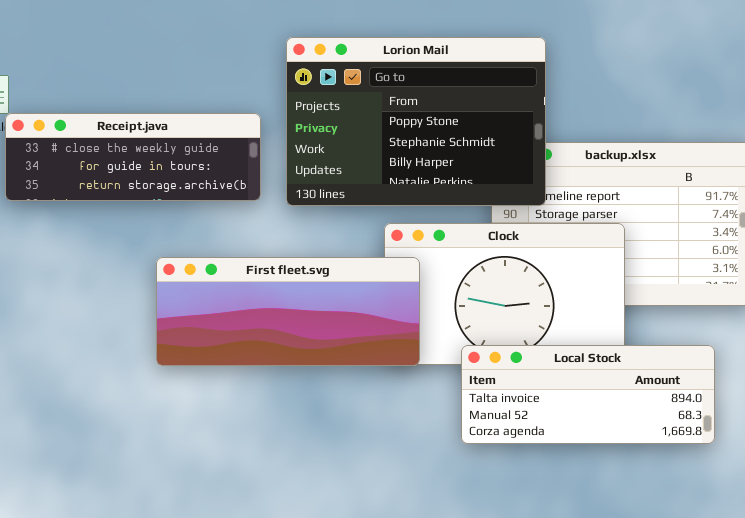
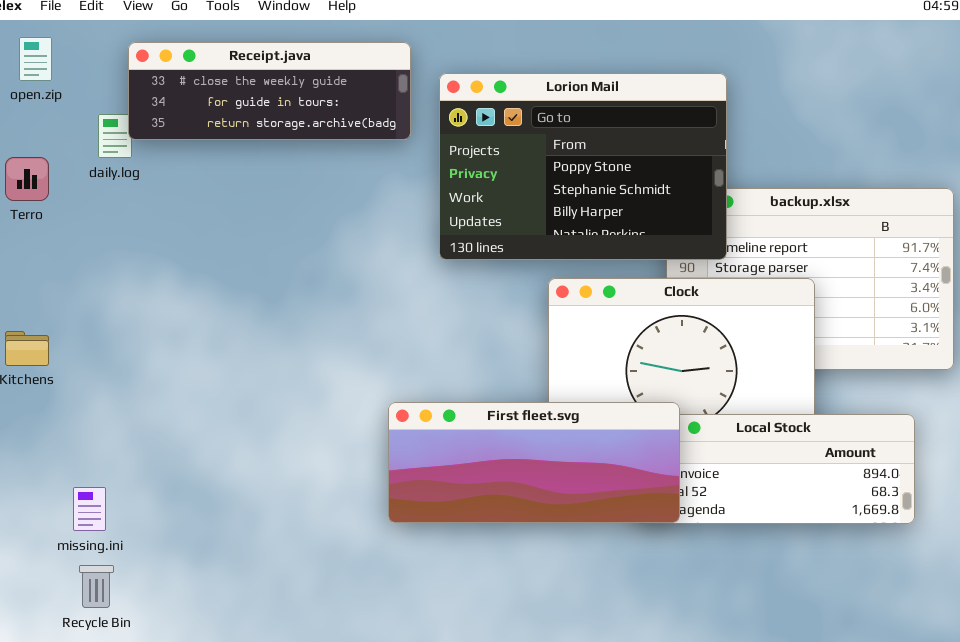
Receipt.java: [5,113,261,201] -> [128,42,411,140], moved
First fleet.svg: [156,257,420,366] -> [388,402,680,523], moved

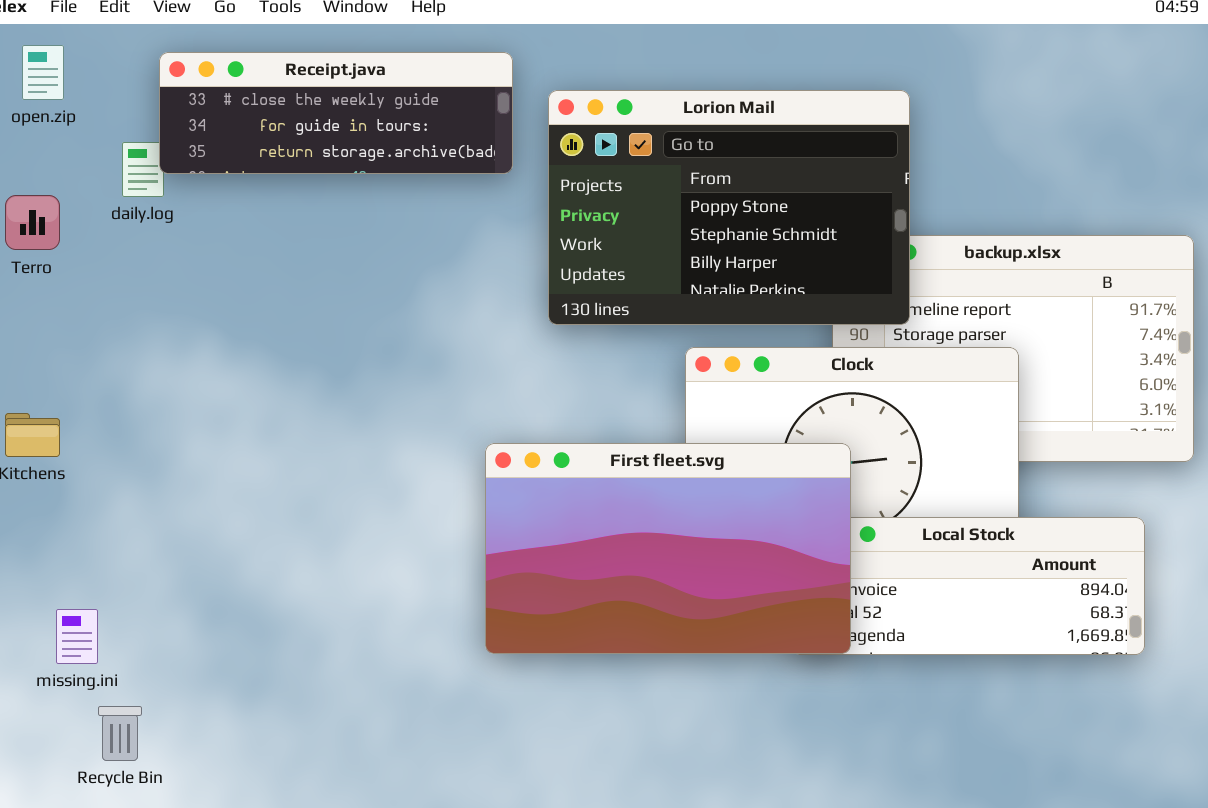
First fleet.svg: [388,402,680,523] -> [485,443,851,654], resized
missing.ini: [73,487,106,531] -> [56,609,98,664], moved

